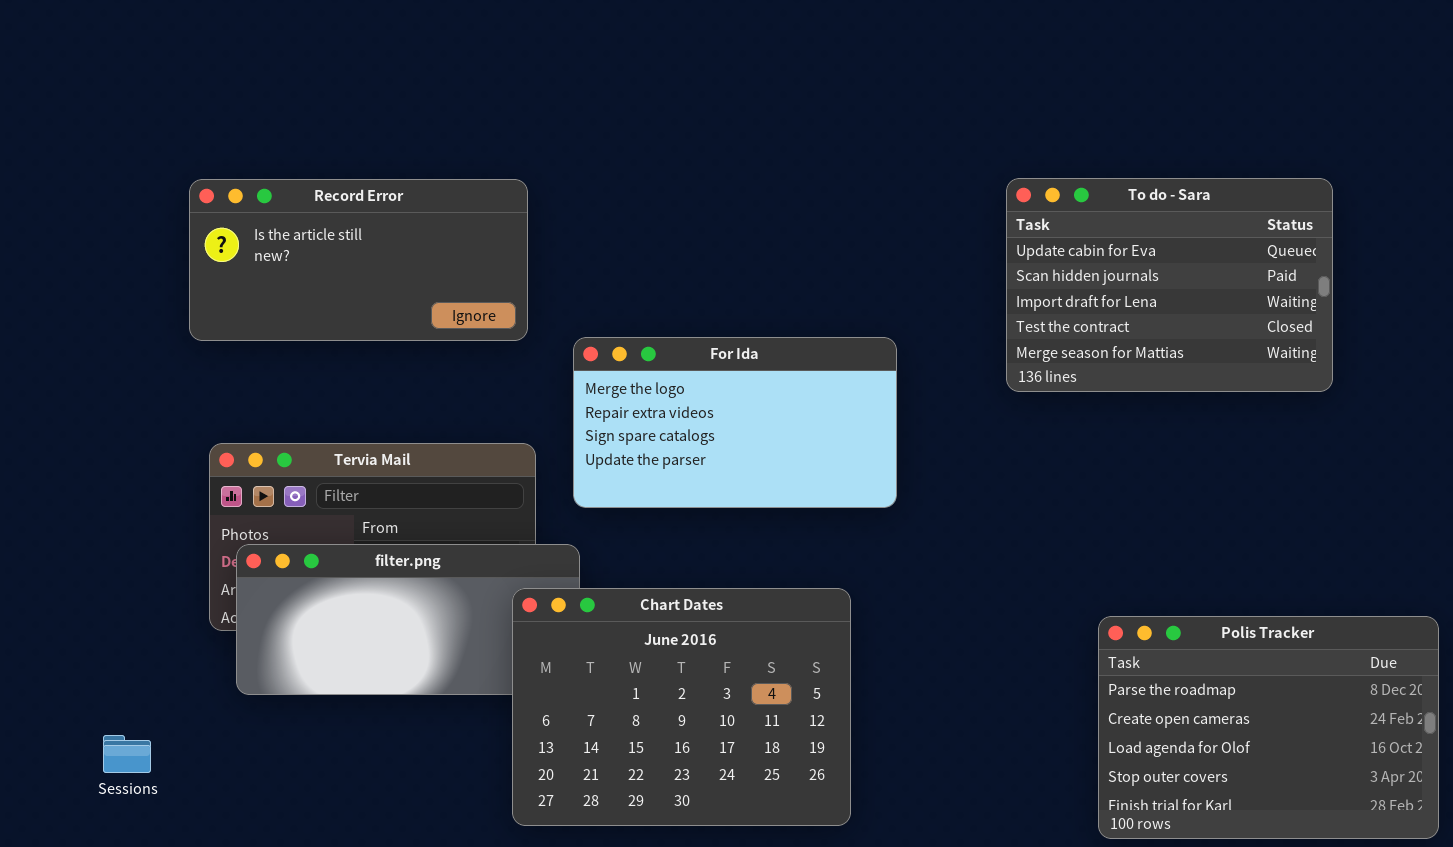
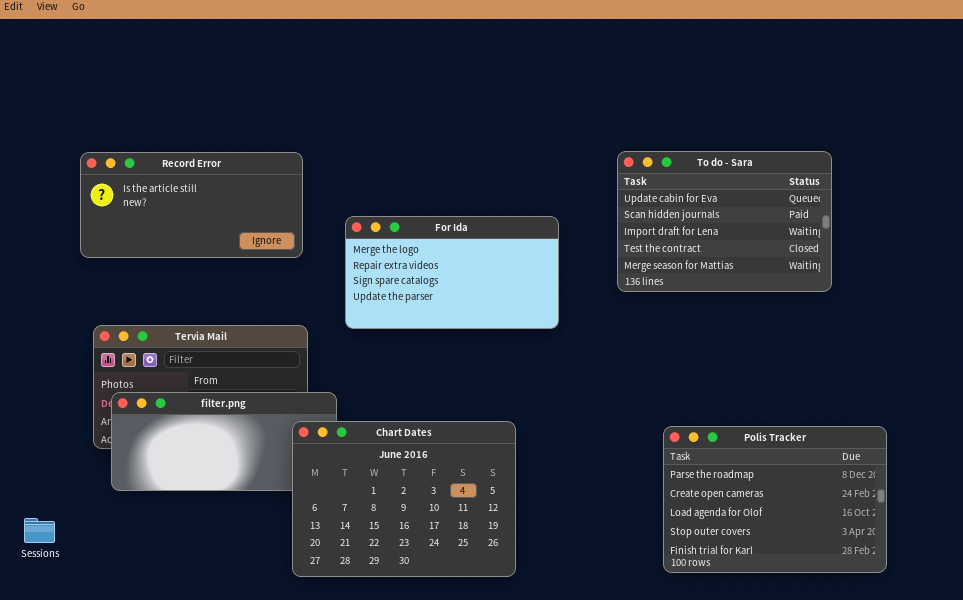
For Ida: [573,337,897,508] -> [345,216,559,329], moved
Polis Tracker: [1098,616,1439,839] -> [663,426,887,573], moved

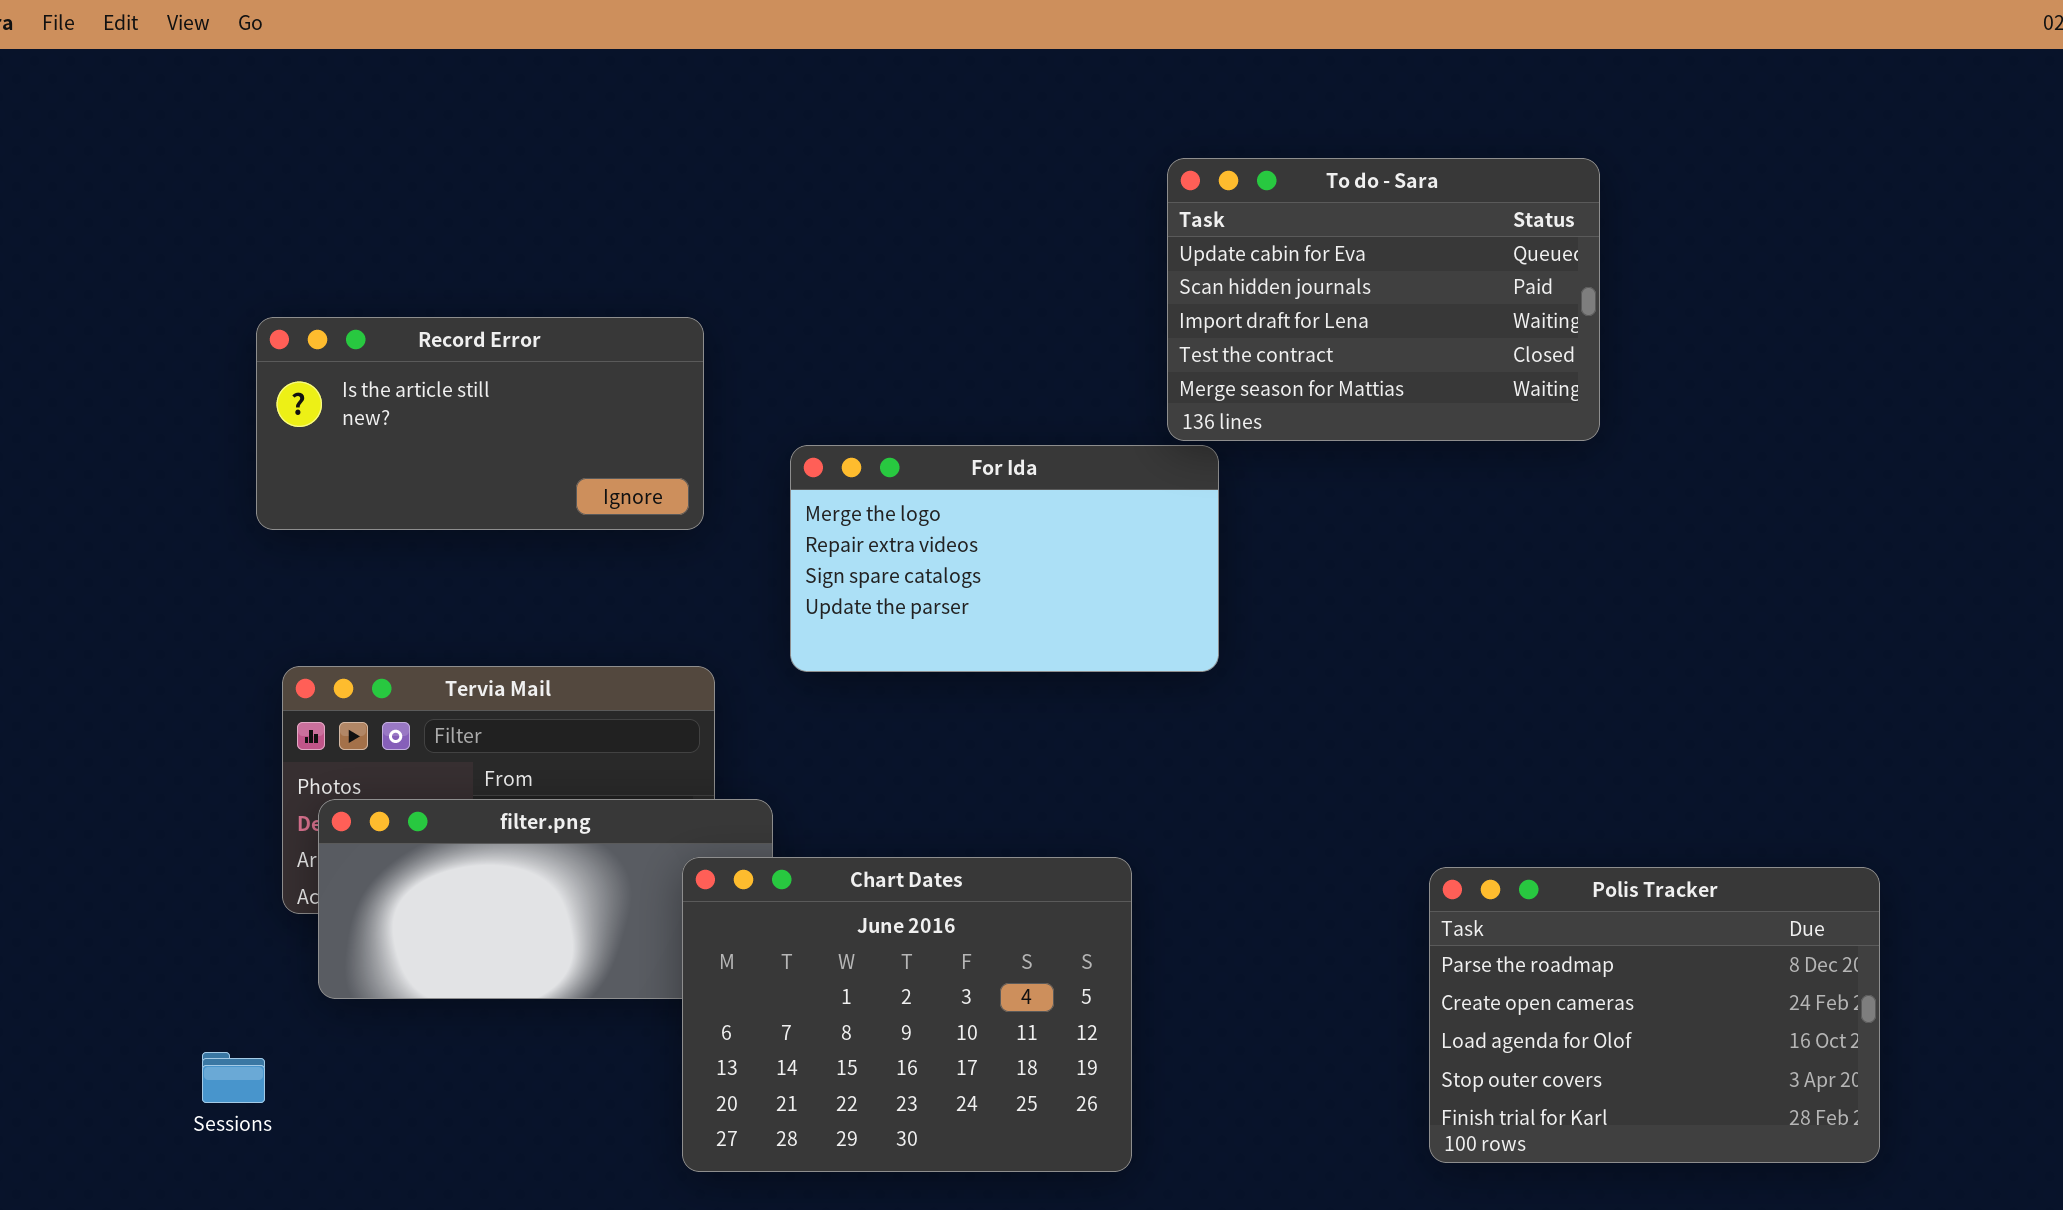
To do - Sara: [617,151,832,292] -> [1167,158,1600,441], moved
Sessions: [24,518,55,543] -> [202,1052,265,1103], moved

